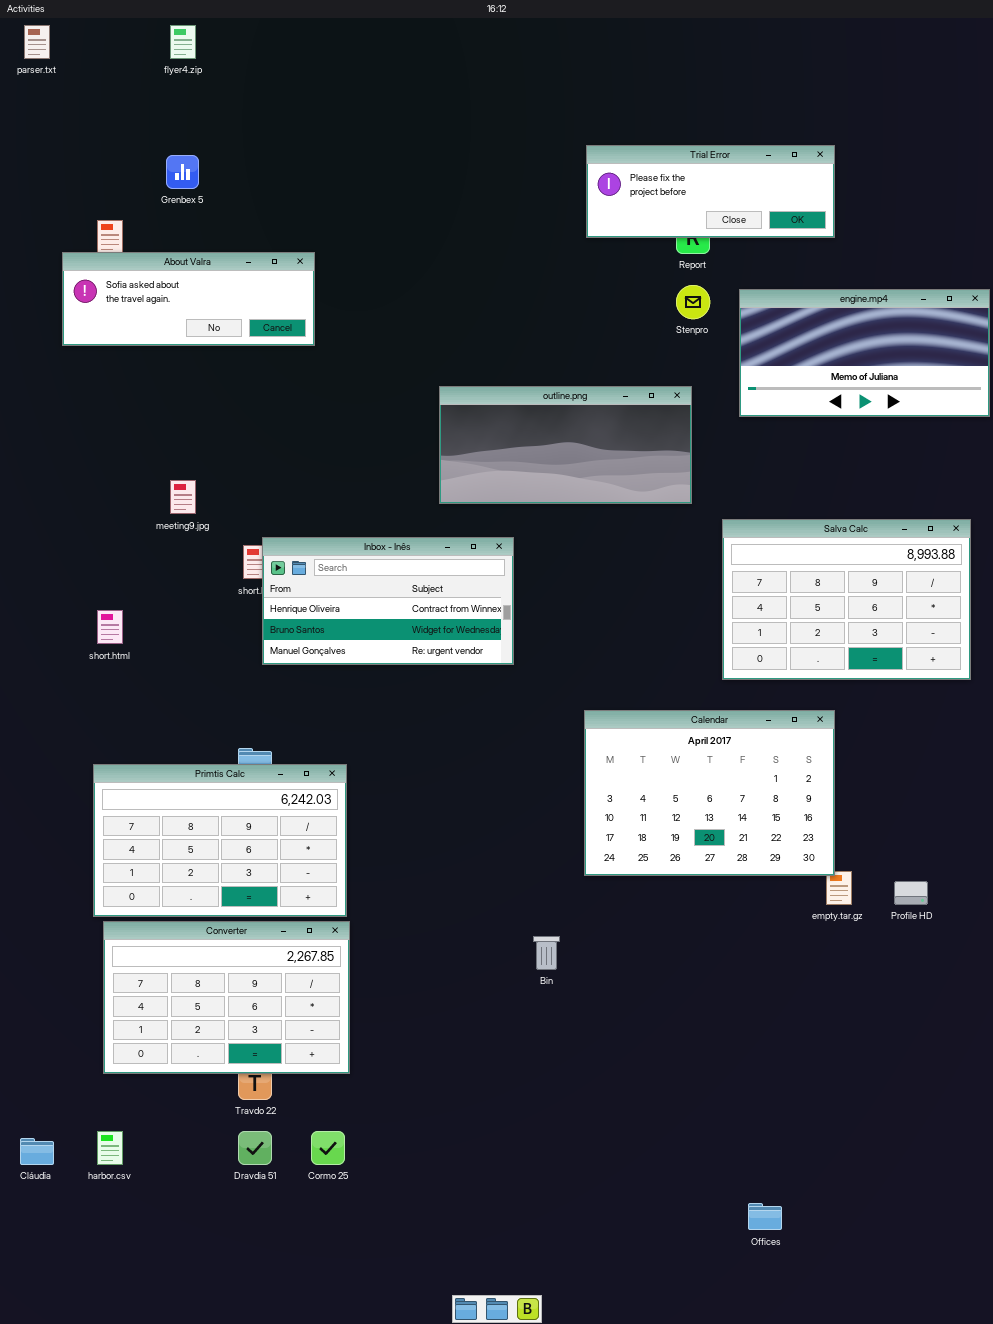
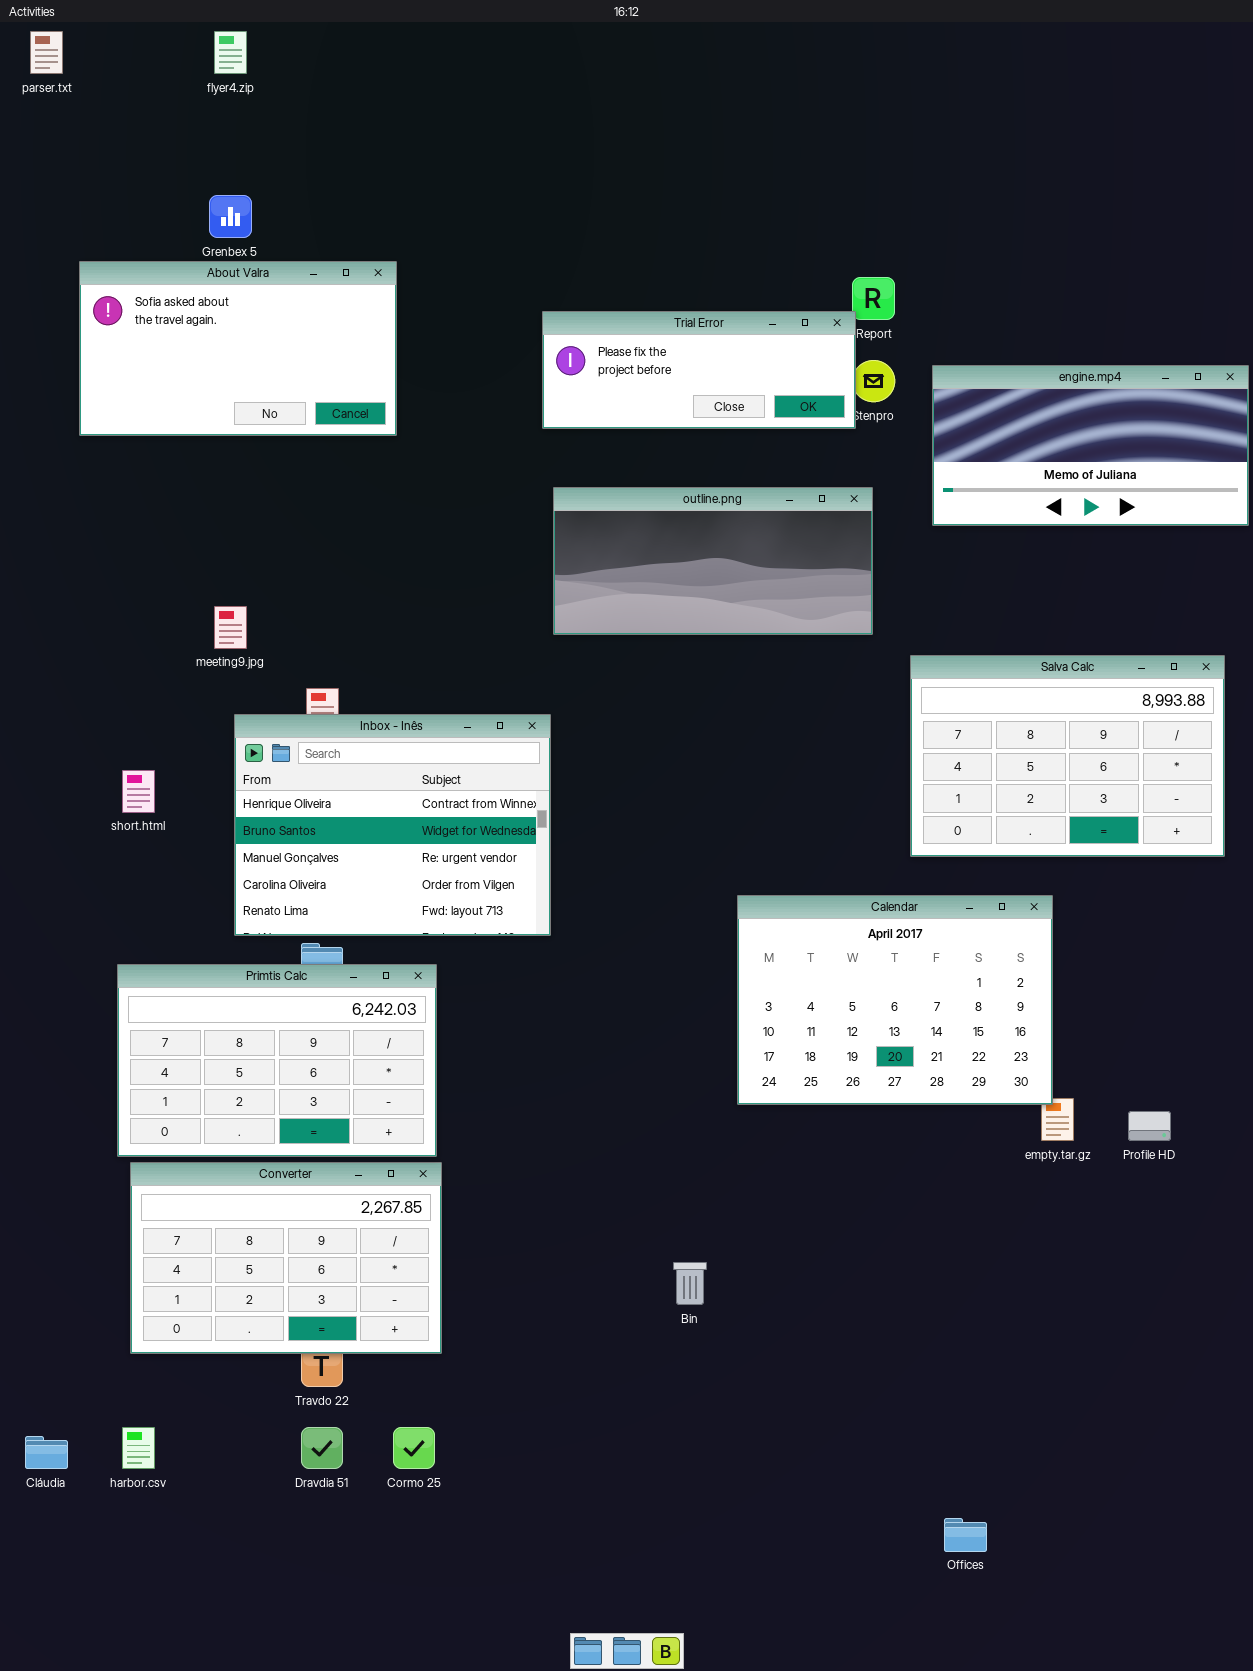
Trial Error: [586,145,835,238] -> [542,311,856,429], moved
About Valra: [62,252,315,346] -> [79,261,397,436], resized
Inbox - Inês: [262,537,514,665] -> [234,714,551,936], moved, resized
Bin: [533,936,560,970] -> [673,1262,707,1305], moved

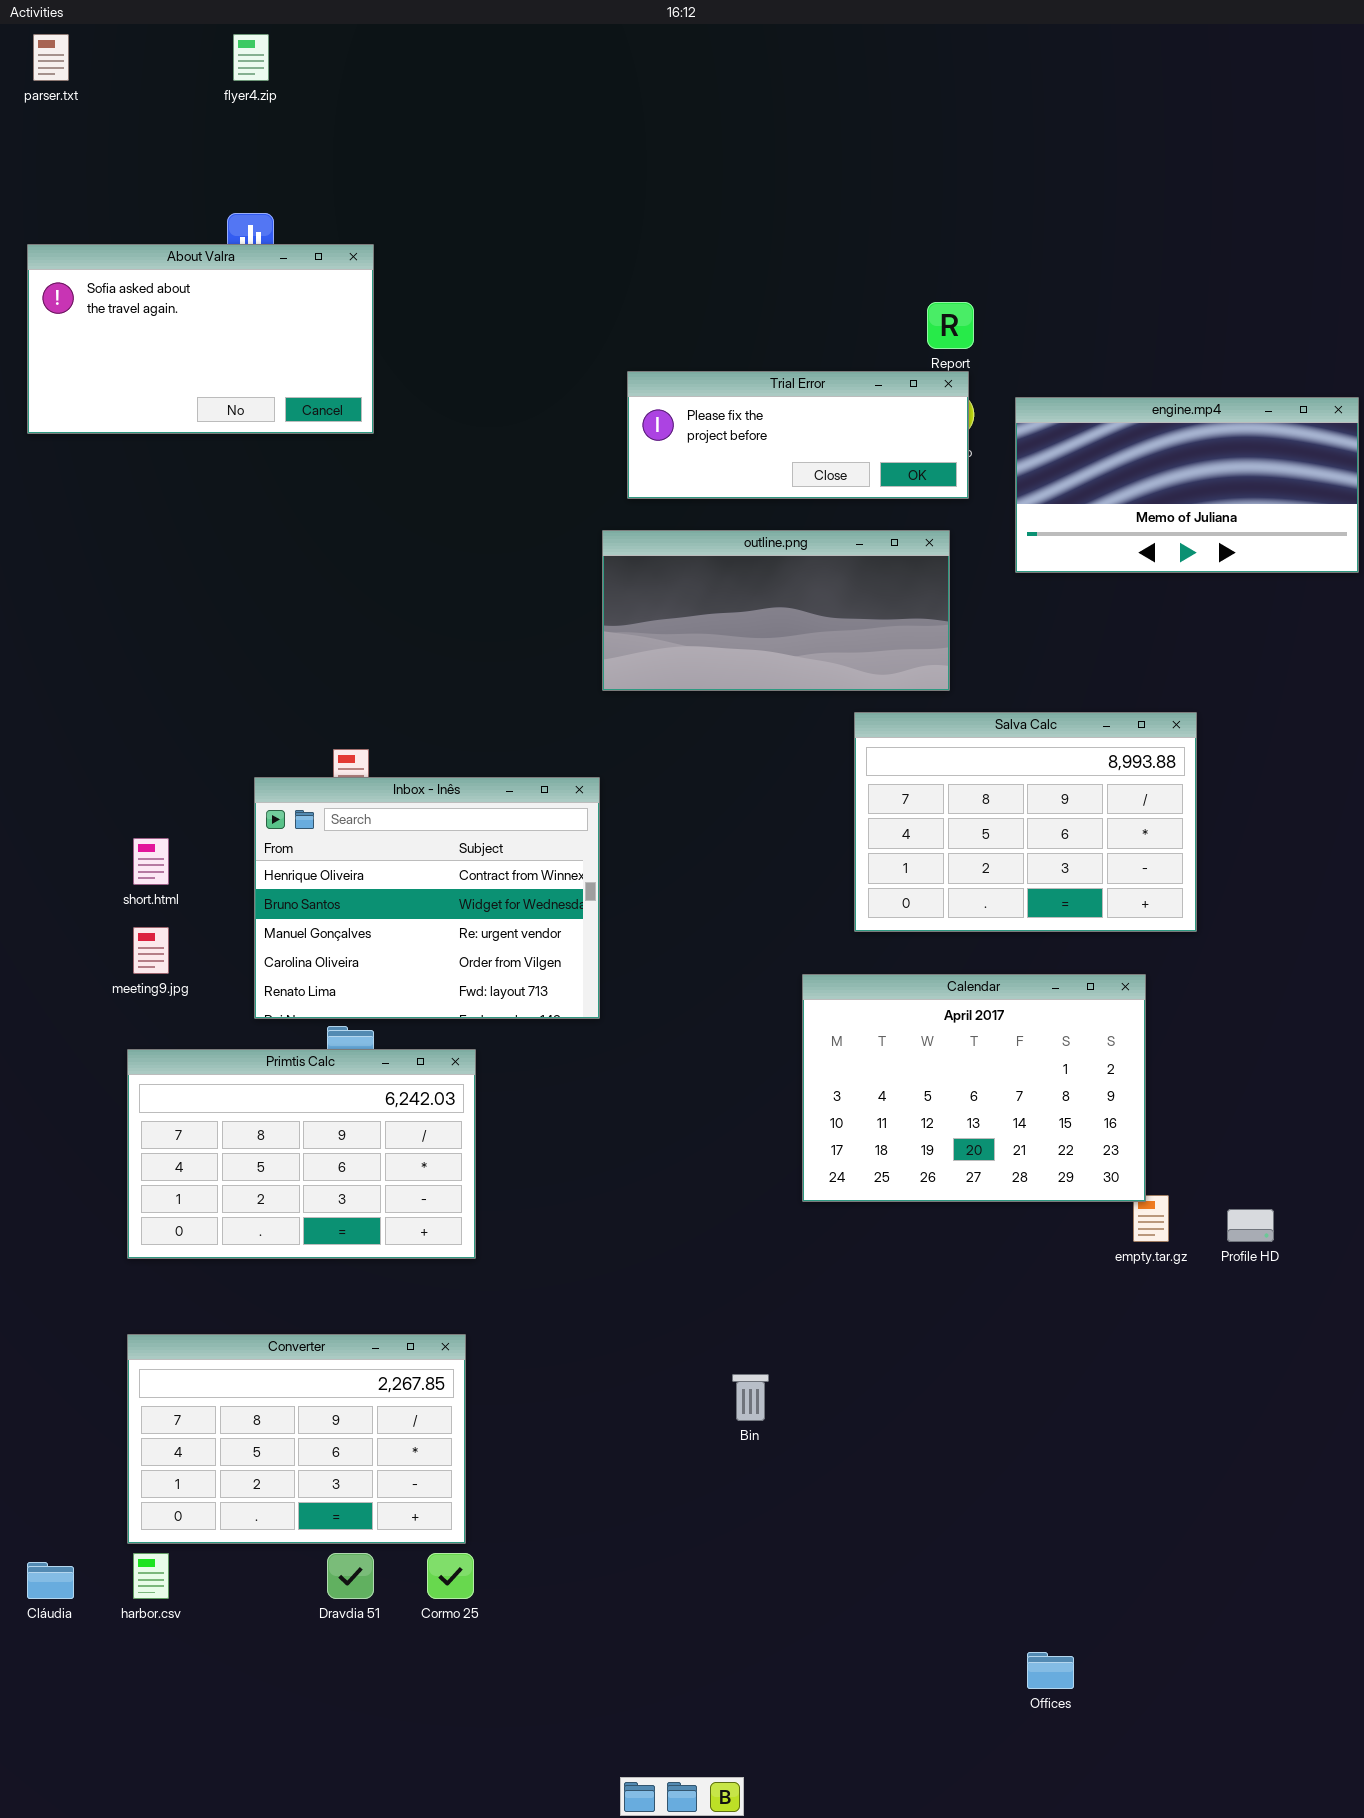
About Valra: [79,261,397,436] -> [27,244,374,434], moved
Trial Error: [542,311,856,429] -> [627,371,969,499], moved
meeting9.jpg: [214,606,247,649] -> [133,927,169,974], moved
Salva Calc: [910,655,1225,857] -> [854,712,1197,932], moved
Converter: [130,1162,442,1354] -> [127,1334,466,1544], moved

